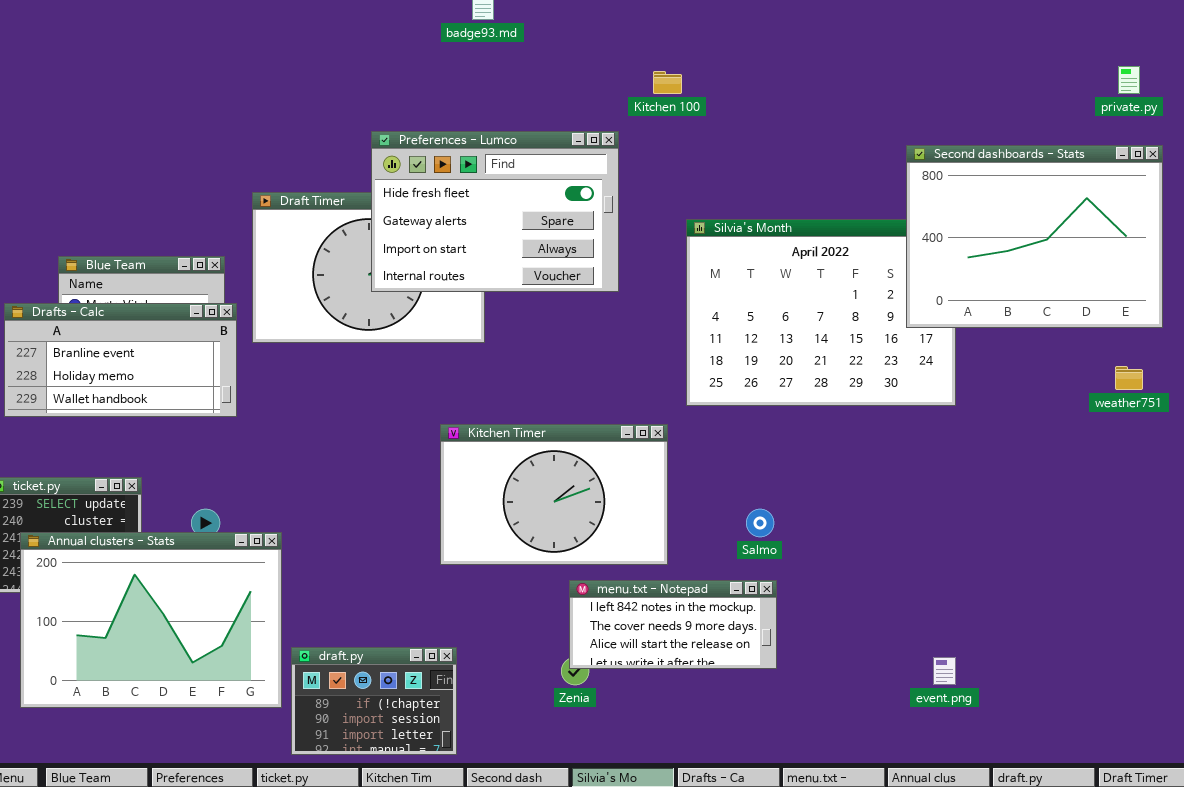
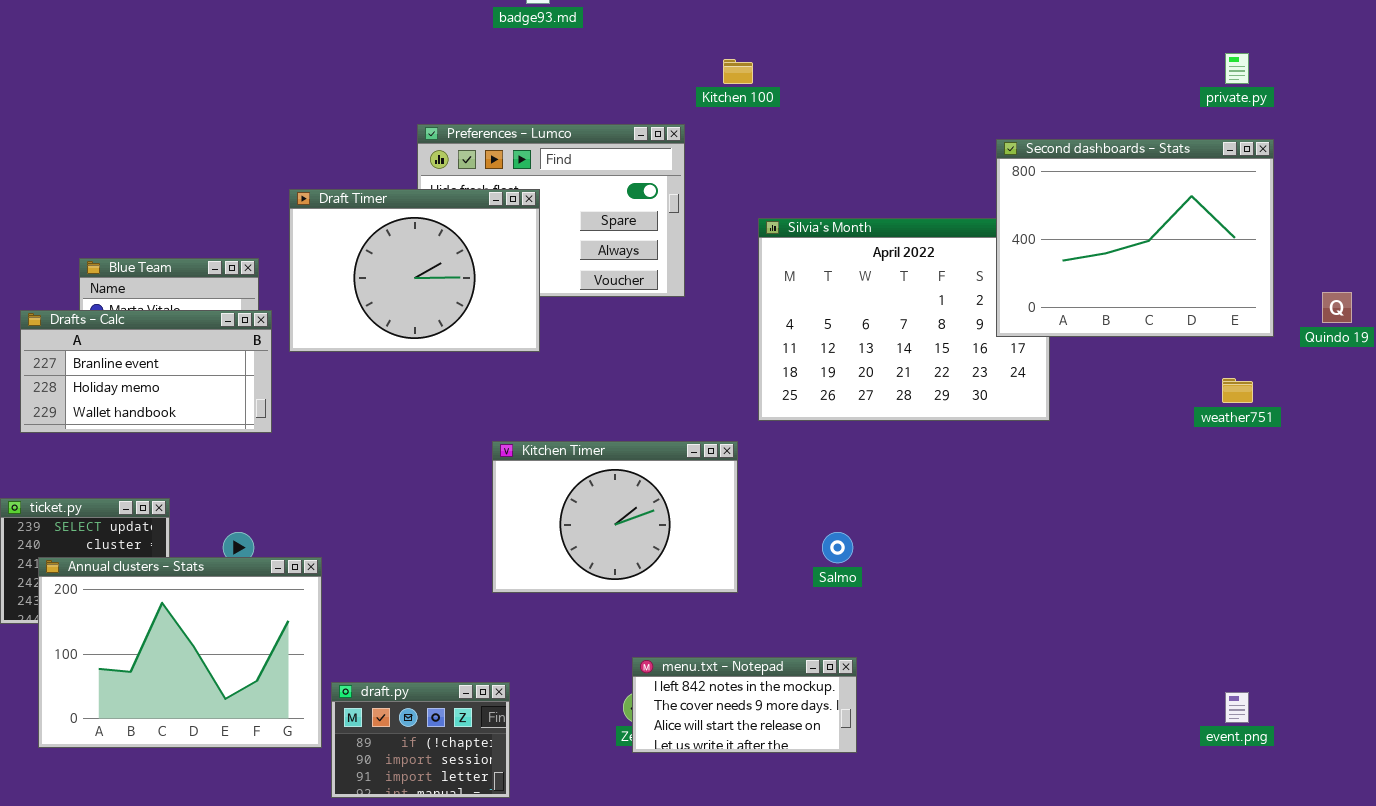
Draft Timer: [252,192,485,343] -> [289,189,540,352], raised
menu.txt - Notepad: [569,580,777,669] -> [632,657,857,753], moved
event.png: [933,657,956,685] -> [1225,692,1249,723], moved

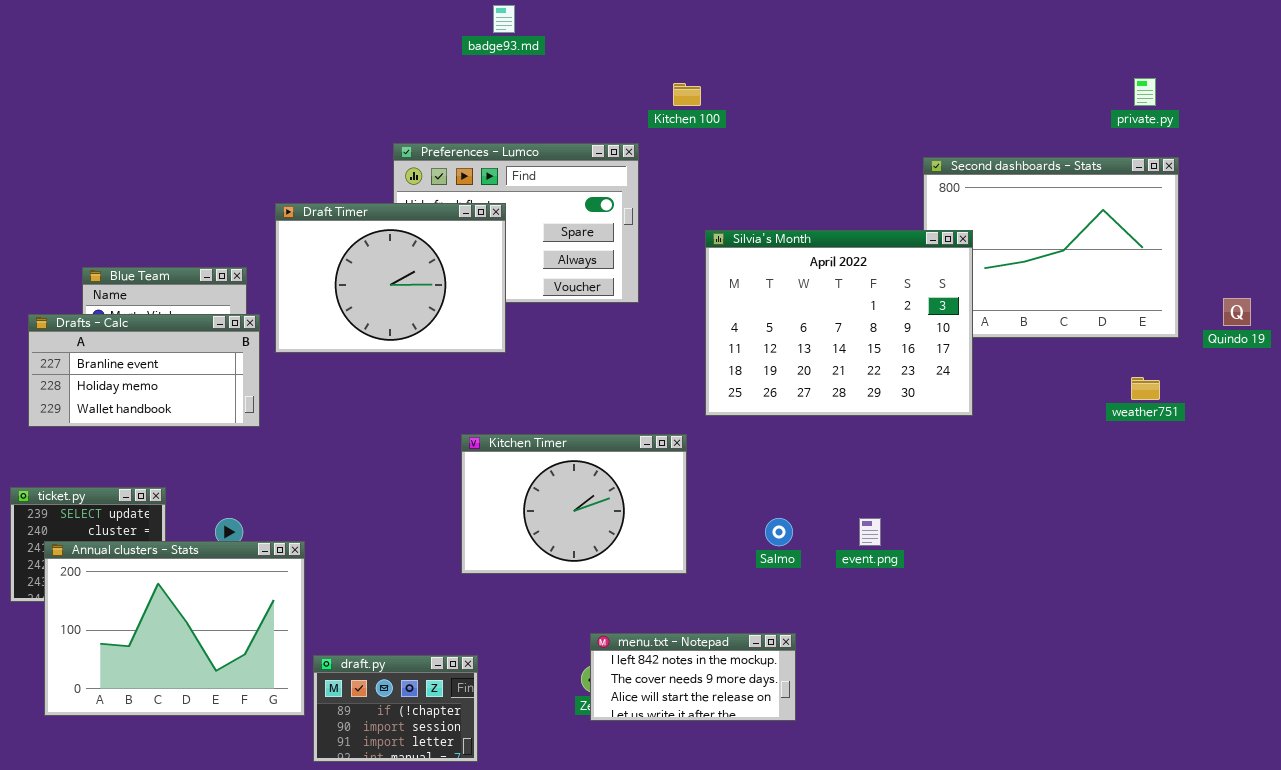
Silvia's Month: [758,218,1050,421] -> [705,230,973,416], raised
event.png: [1225,692,1249,723] -> [859,518,881,546], moved

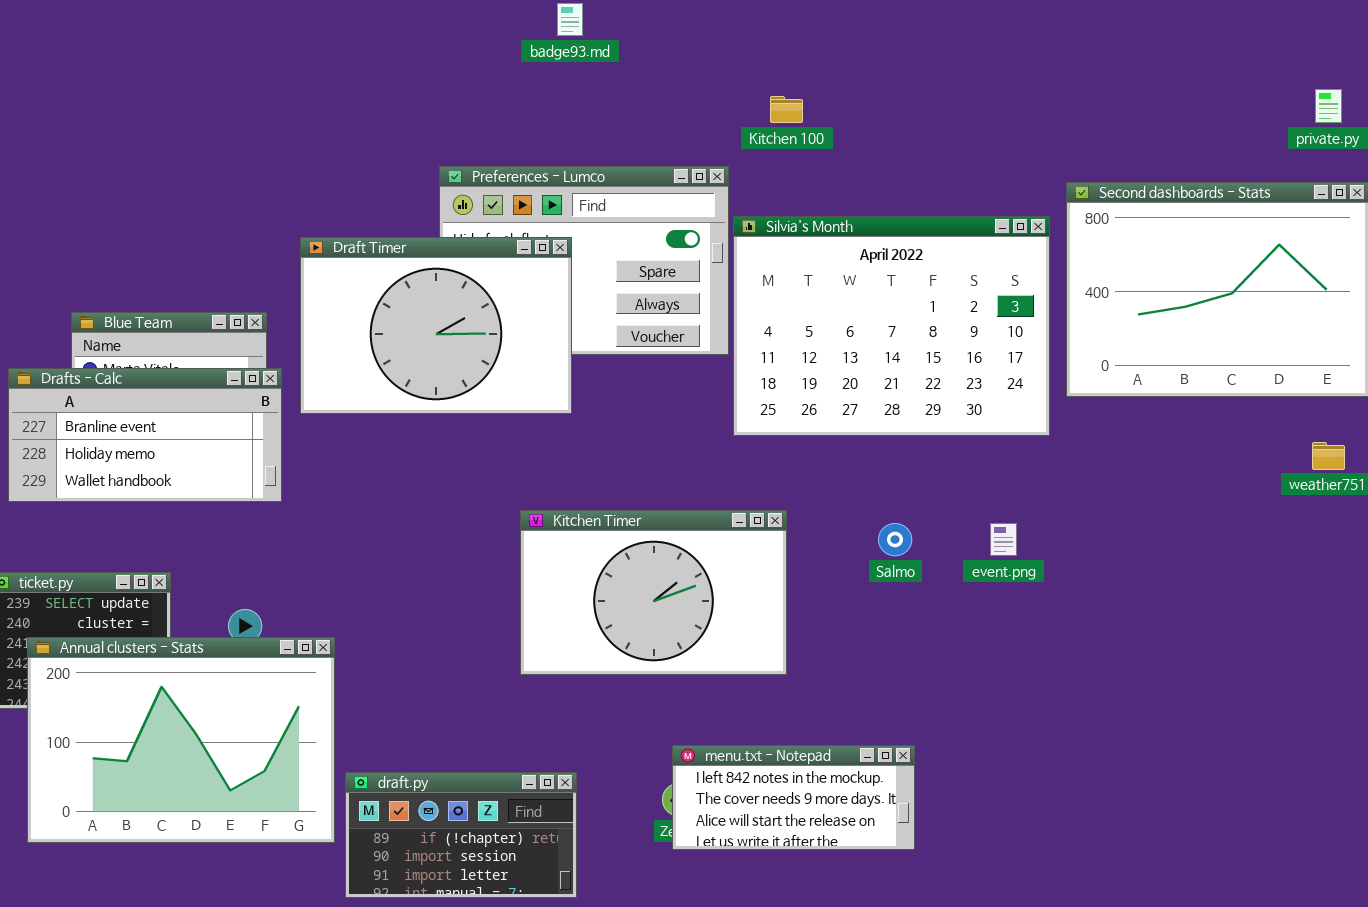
Silvia's Month: [705,230,973,416] -> [733,216,1050,436], moved
Salmo: [765,518,793,546] -> [878,523,912,556], moved
event.png: [859,518,881,546] -> [990,523,1017,556], moved
draft.py: [313,655,478,762] -> [345,772,577,898], resized

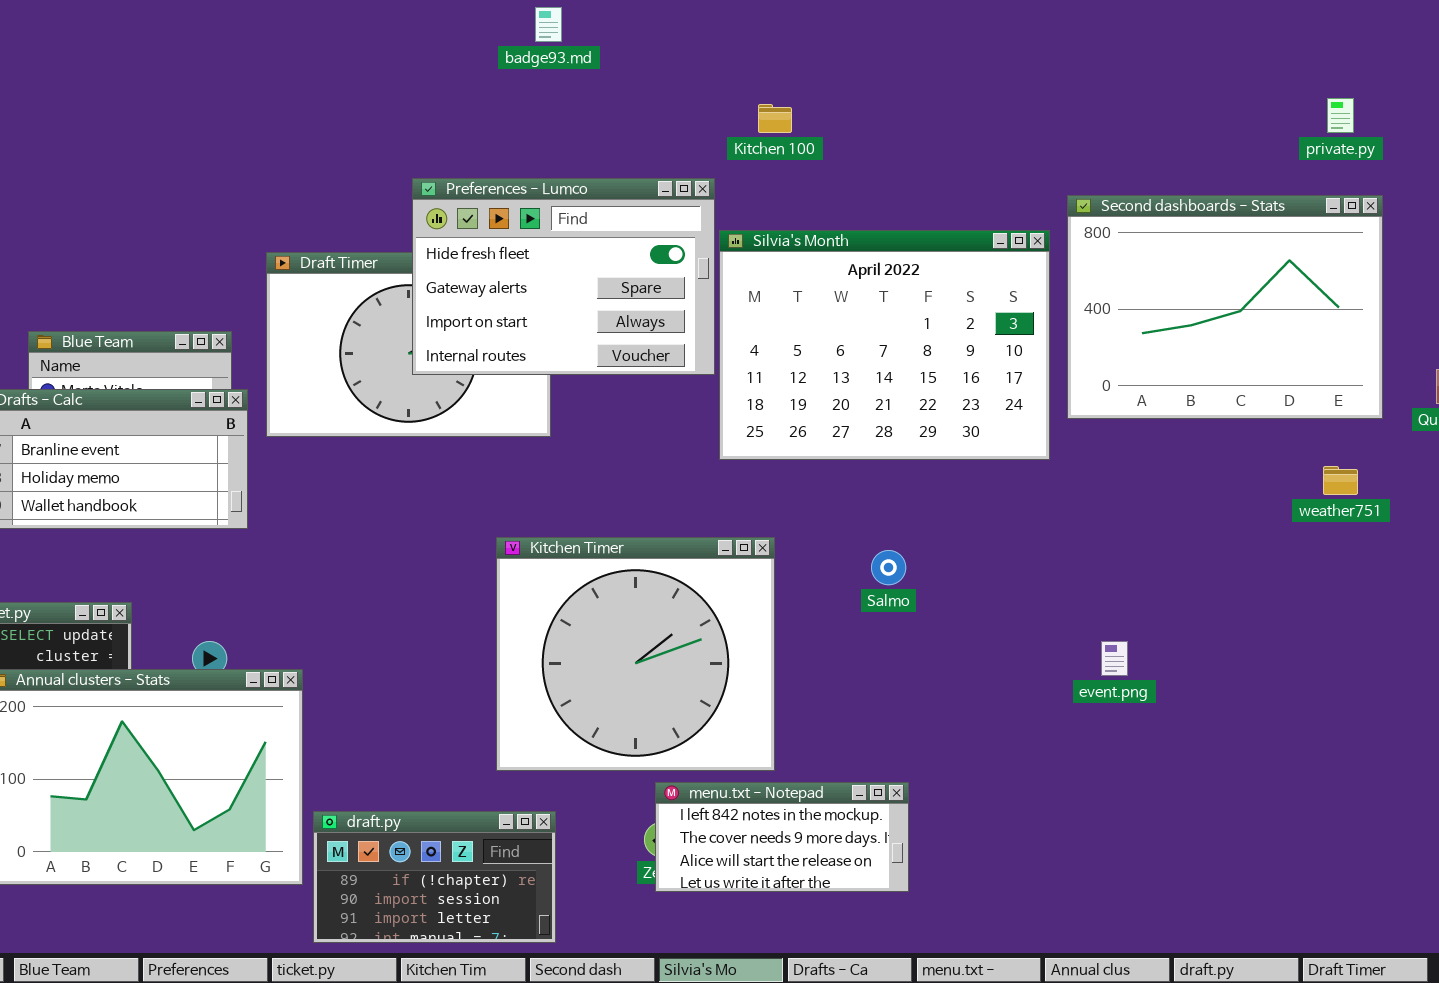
Preferences - Lumco: [439,166,729,355] -> [412,178,715,375], raised
Kitchen Timer: [520,510,787,675] -> [496,537,775,771], resized
event.png: [990,523,1017,556] -> [1101,641,1128,676], moved

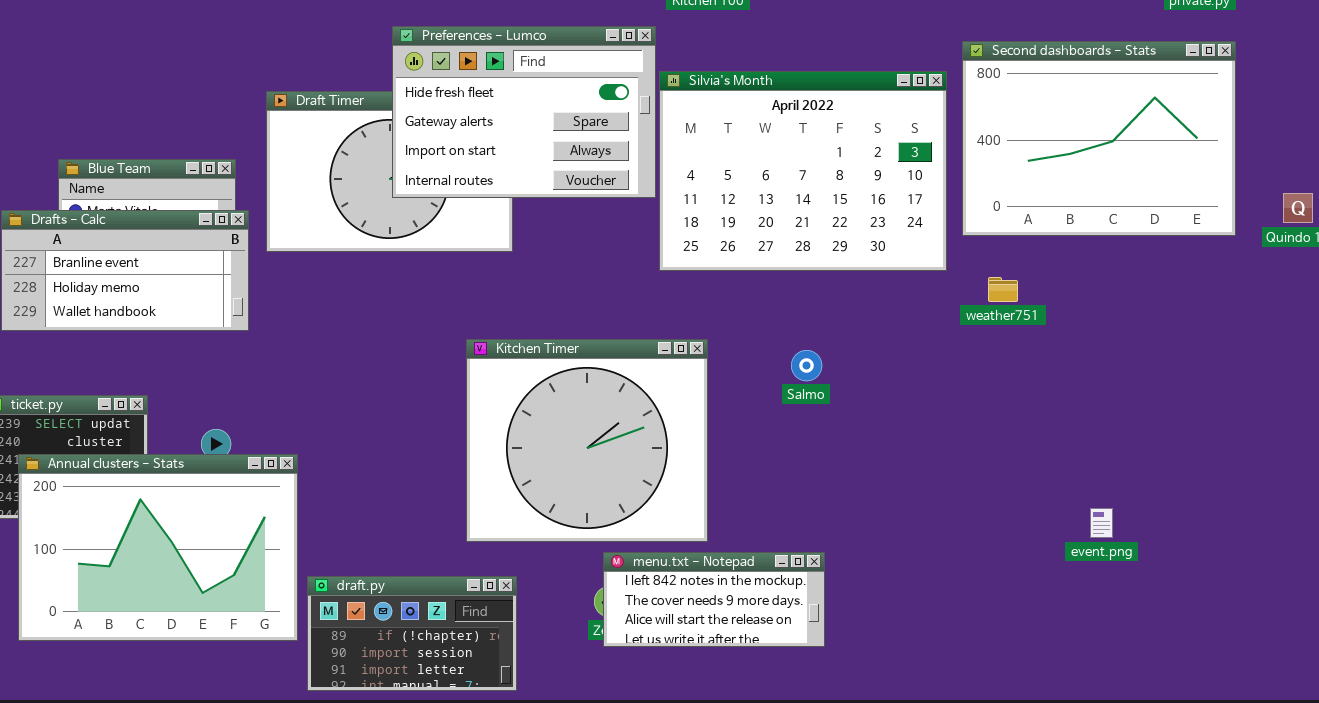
weather751: [1323,466,1358,495] -> [988,277,1018,302], moved
event.png: [1101,641,1128,676] -> [1090,508,1113,538], moved

